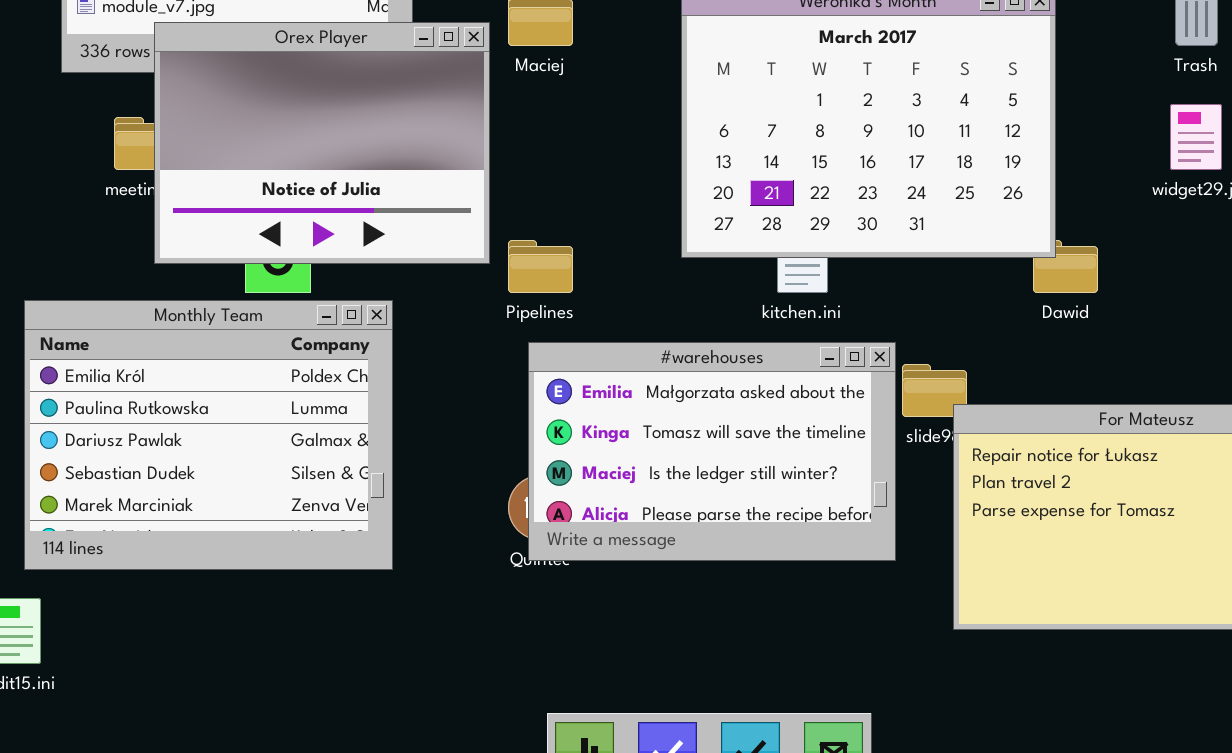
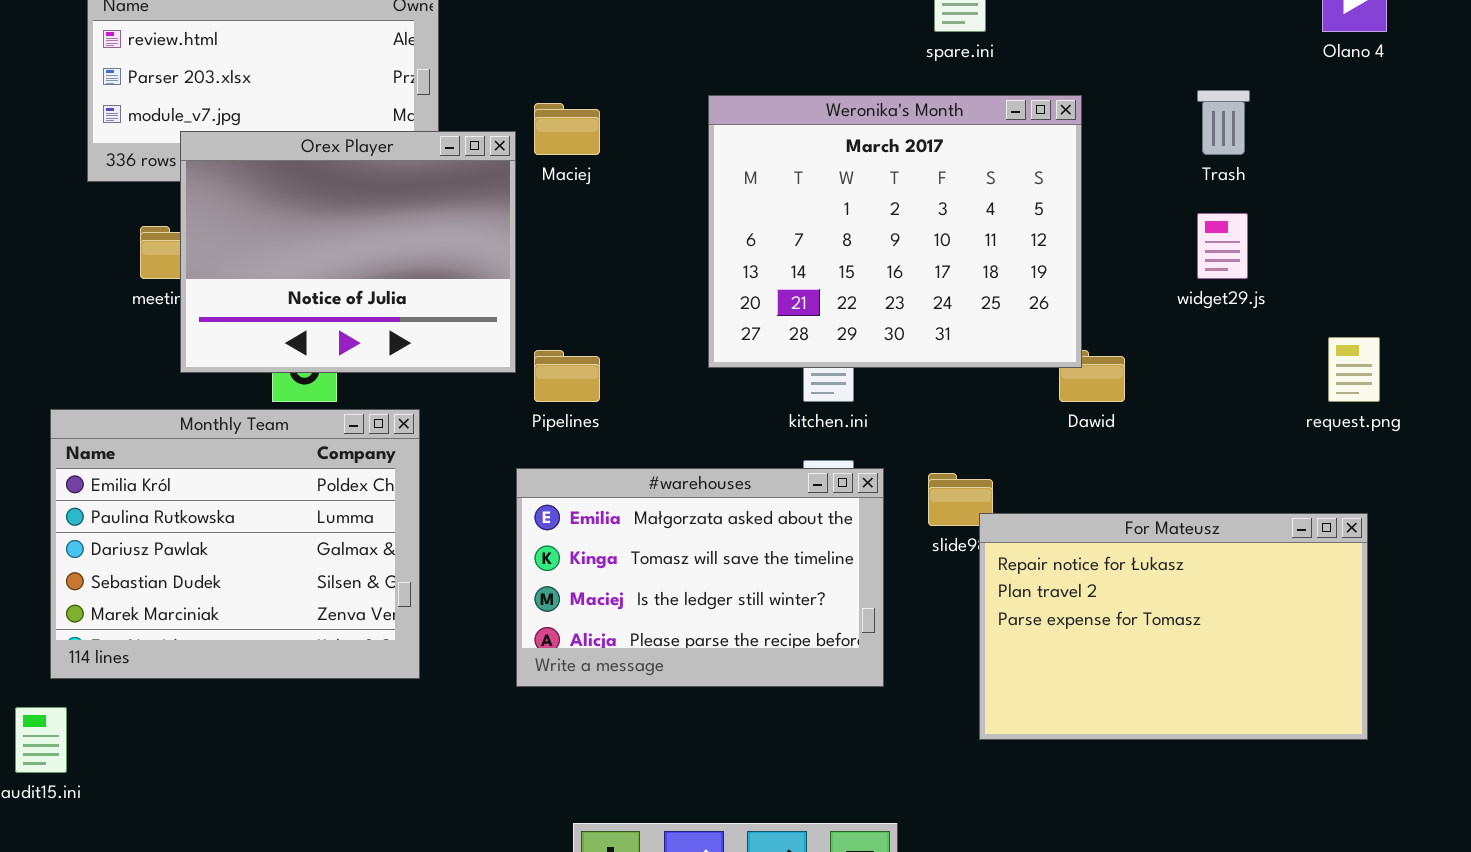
#warehouses: [528,342,896,561] -> [516,468,884,687], moved

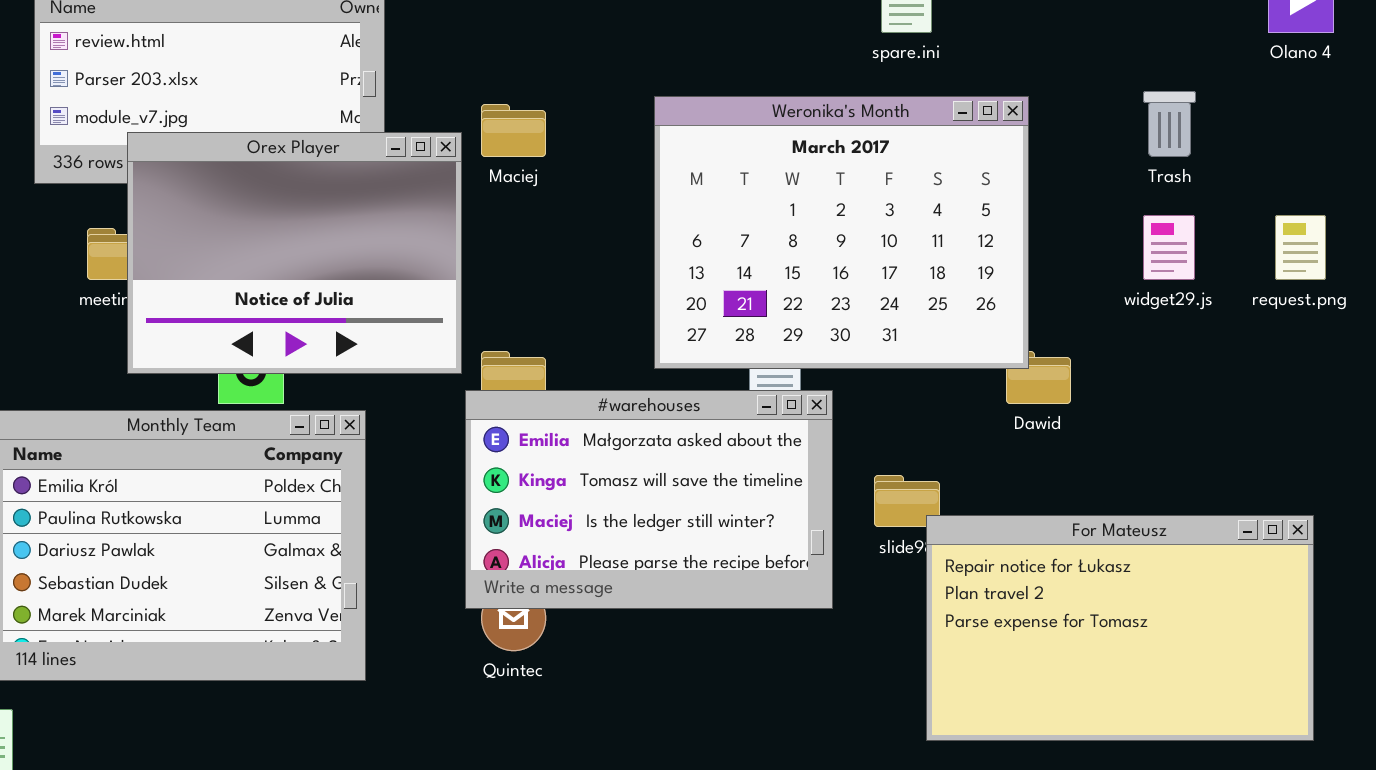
request.png: [1328,337,1380,402] -> [1275,215,1326,280], moved
#warehouses: [516,468,884,687] -> [465,390,833,609], moved

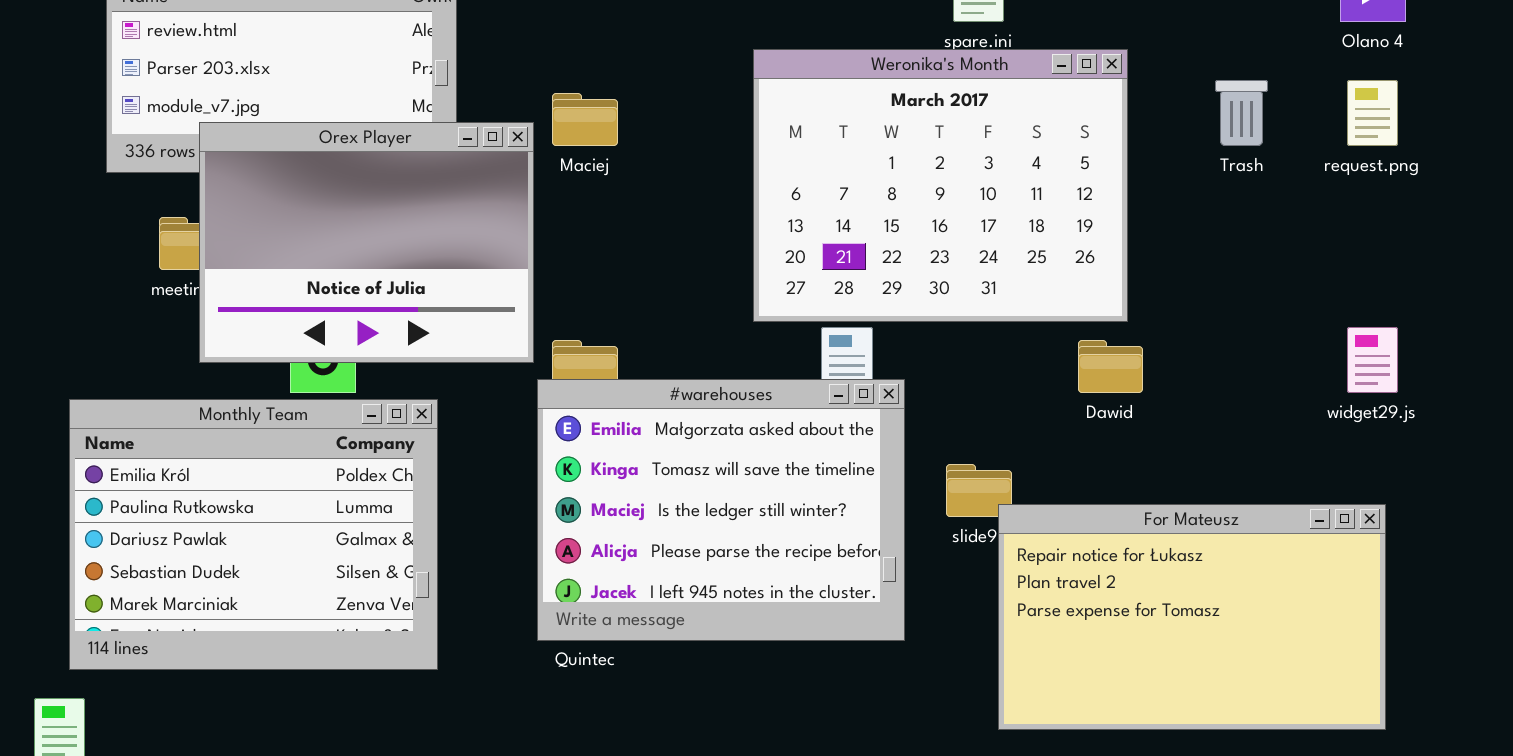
Weronika's Month: [654,96,1029,369] -> [753,49,1128,322], moved
widget29.js: [1143,215,1195,280] -> [1347,327,1398,393], moved
request.png: [1275,215,1326,280] -> [1347,80,1398,146], moved
#warehouses: [465,390,833,609] -> [537,379,905,641], resized

